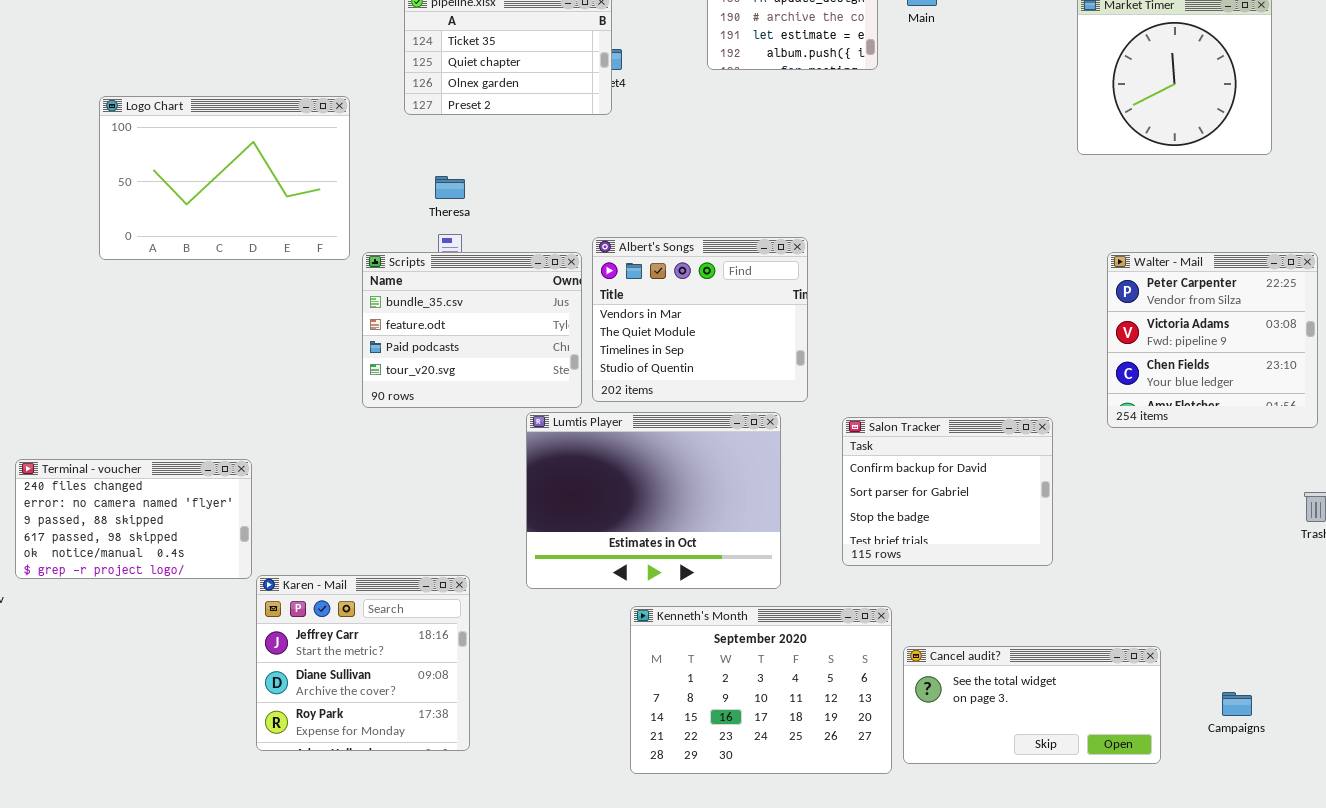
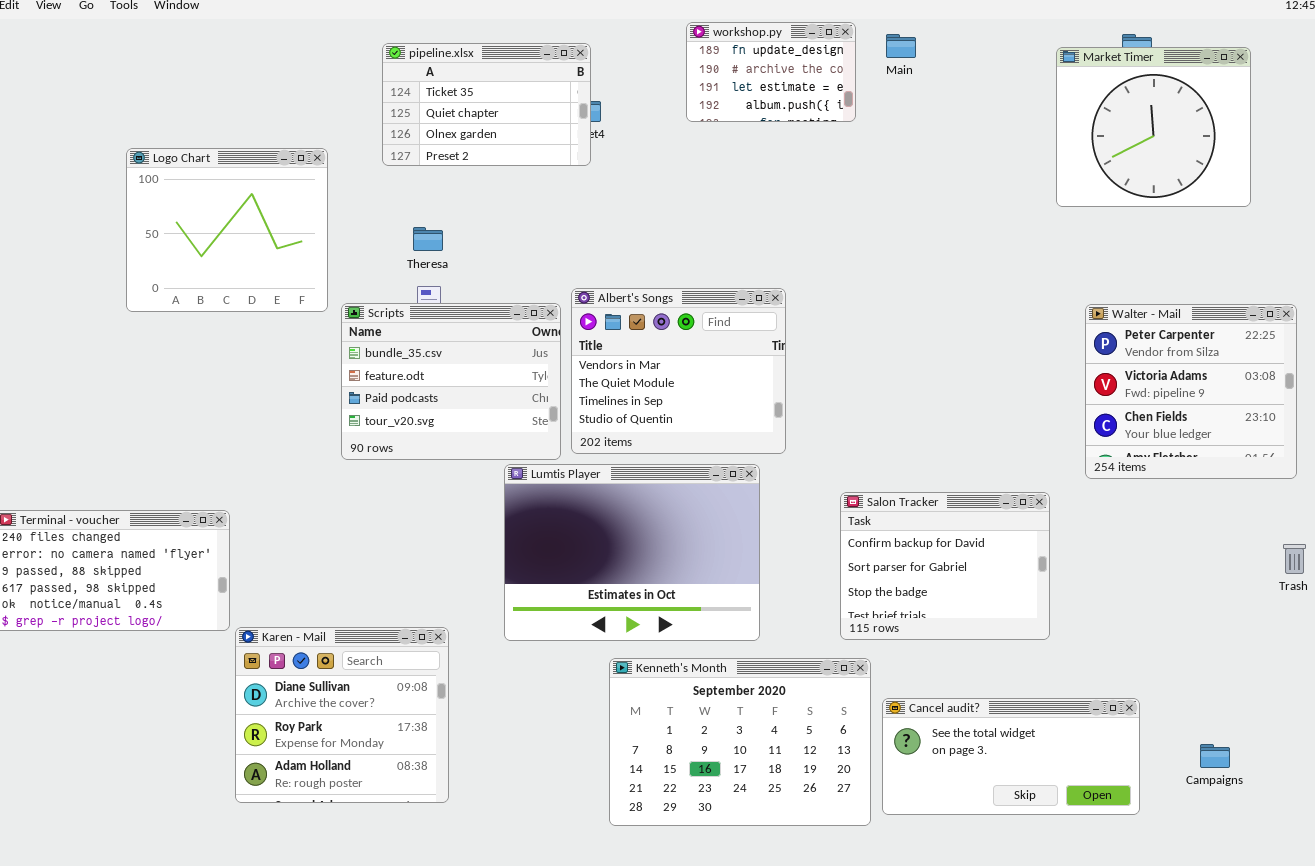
Logo Chart: [99,96,350,260] -> [126,148,328,312], resized
Salon Tracker: [842,417,1053,566] -> [840,492,1050,640], moved
Karen - Mail: [256,575,470,751] -> [235,627,449,803], scrolled down 1 row

